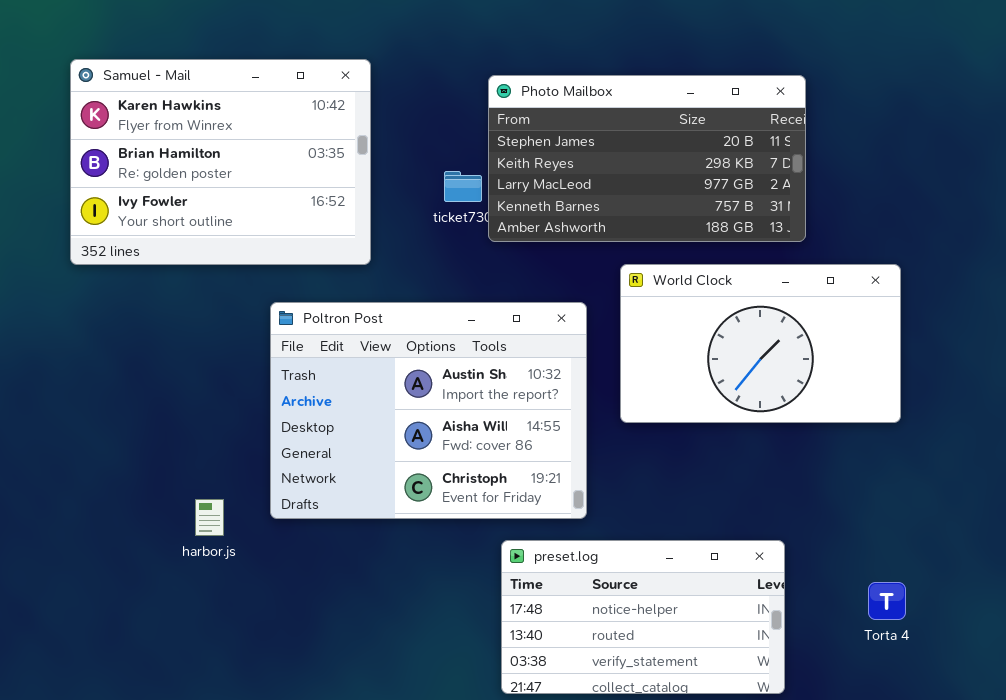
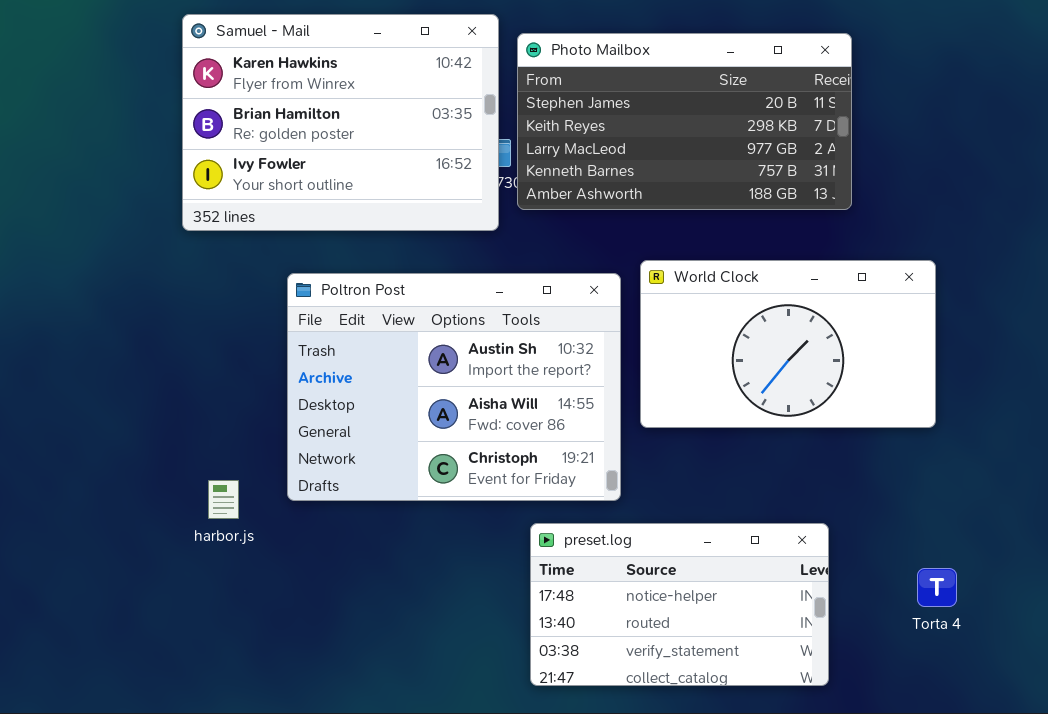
Samuel - Mail: [70,59,371,265] -> [182,14,499,231], moved
World Clock: [620,264,901,423] -> [640,260,936,428], moved

